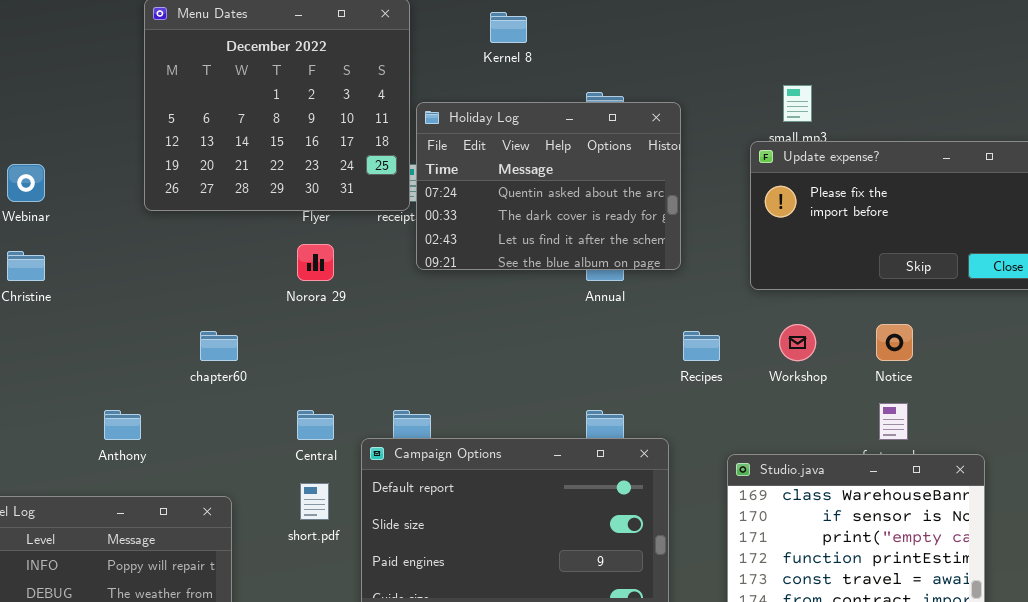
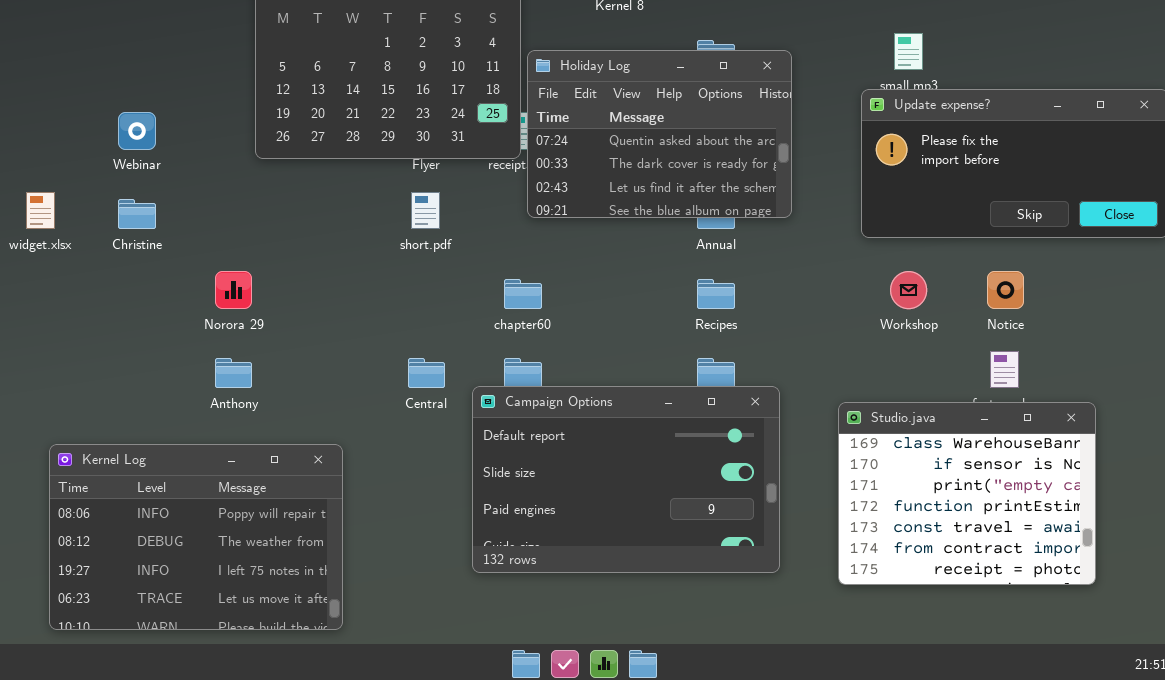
Norora 29: [297,244,334,281] -> [215,271,252,309], moved
chapter60: [200,331,238,361] -> [504,279,542,309], moved
Recipes: [683,331,720,361] -> [697,279,735,309], moved
short.pdf: [300,483,329,520] -> [411,192,440,229], moved

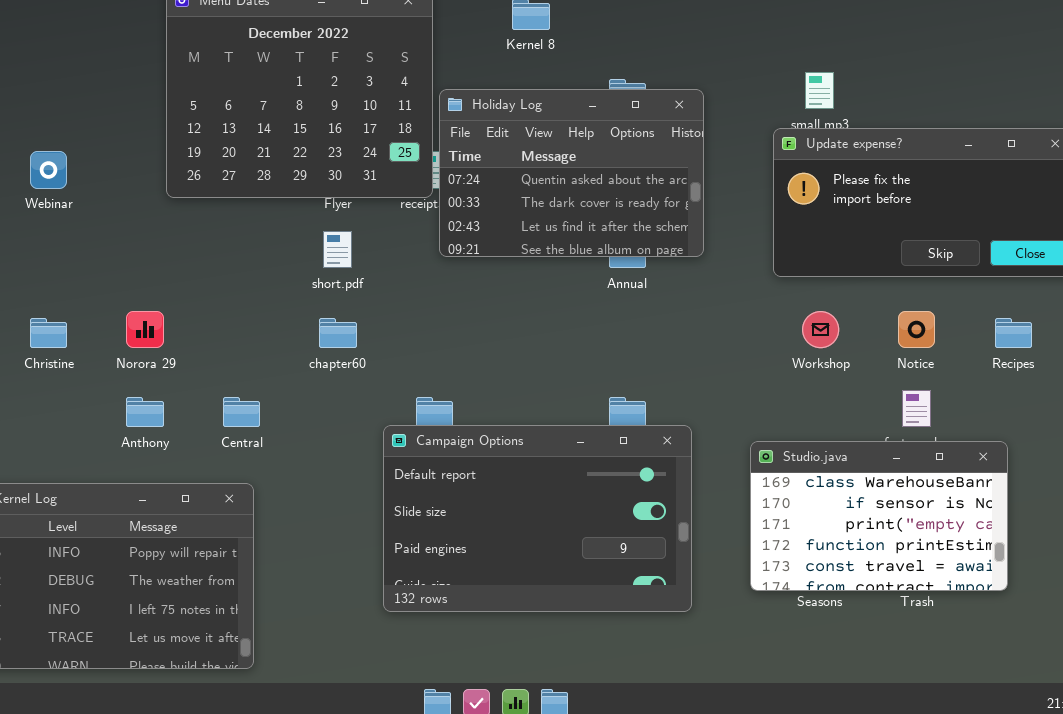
Christine: [118,199,156,229] -> [30,318,67,348], moved
chapter60: [504,279,542,309] -> [319,318,357,348], moved
Recipes: [697,279,735,309] -> [995,318,1032,348], moved
Central: [408,358,445,388] -> [223,397,260,427], moved
Studio.java: [838,402,1096,585] -> [750,441,1008,591], resized

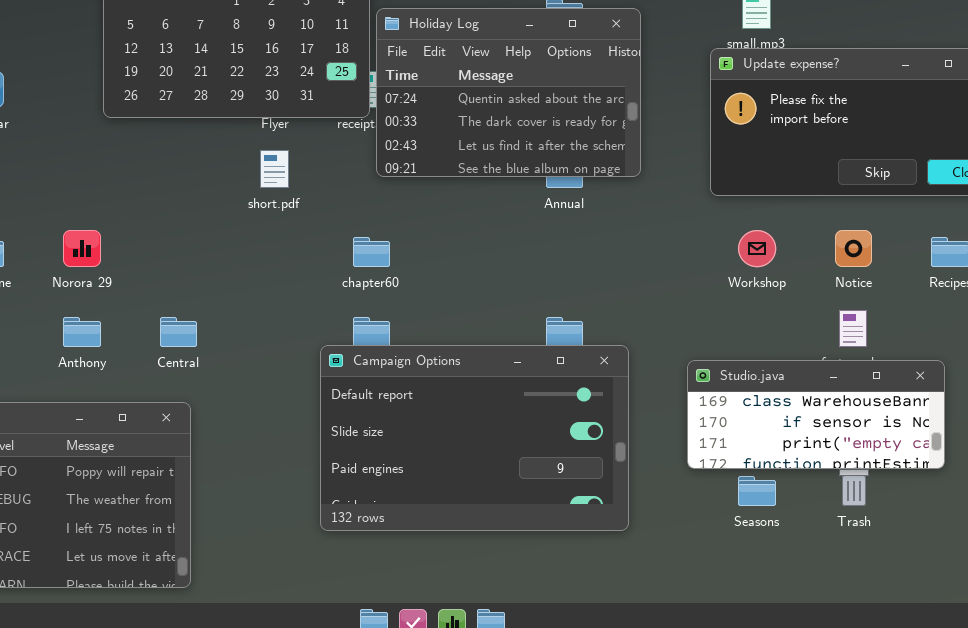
chapter60: [319,318,357,348] -> [353,237,390,267], moved
Studio.java: [750,441,1008,591] -> [687,360,945,469], resized

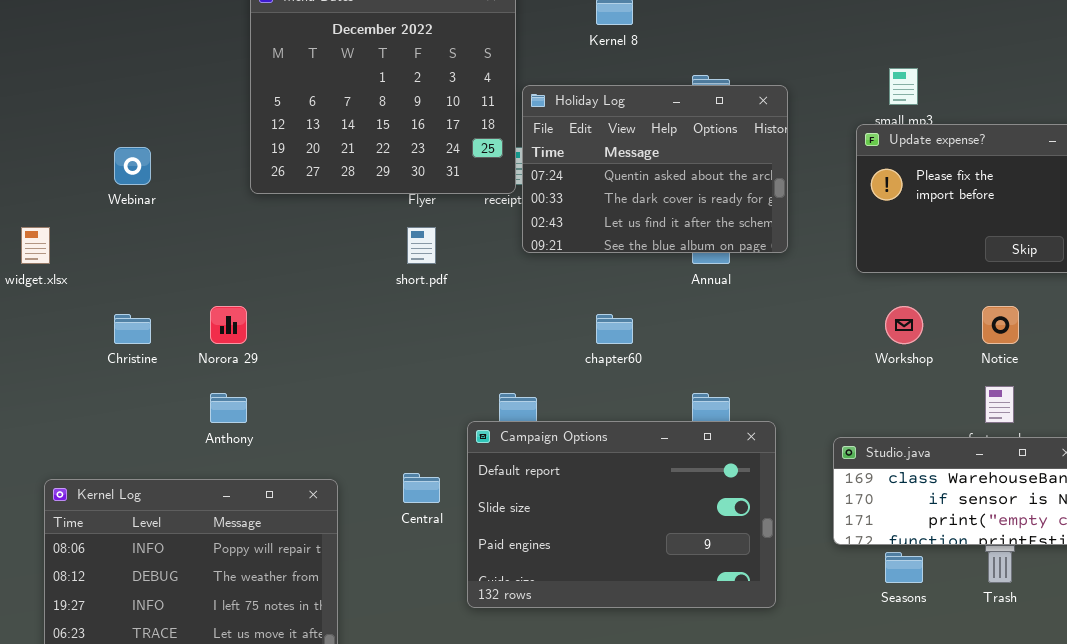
chapter60: [353,237,390,267] -> [596,314,633,344], moved
Central: [160,317,197,347] -> [403,473,440,503], moved

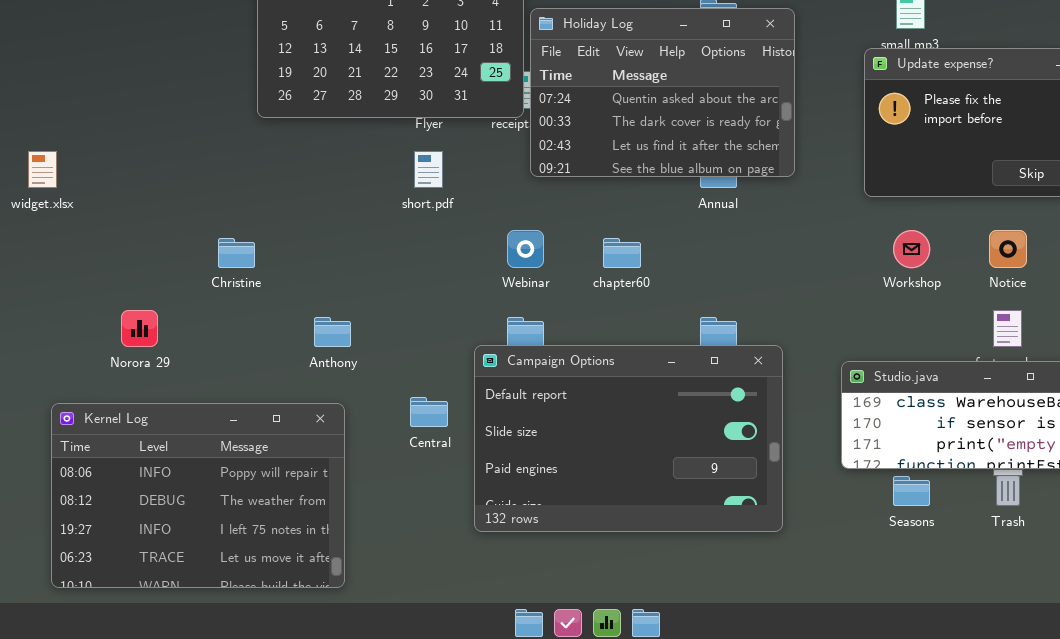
Webinar: [114,147,151,185] -> [507,230,544,268], moved
Norora 29: [210,306,247,344] -> [121,310,158,347], moved
Christine: [114,314,151,344] -> [218,238,255,268], moved
Anthony: [210,393,247,423] -> [314,317,351,347], moved

